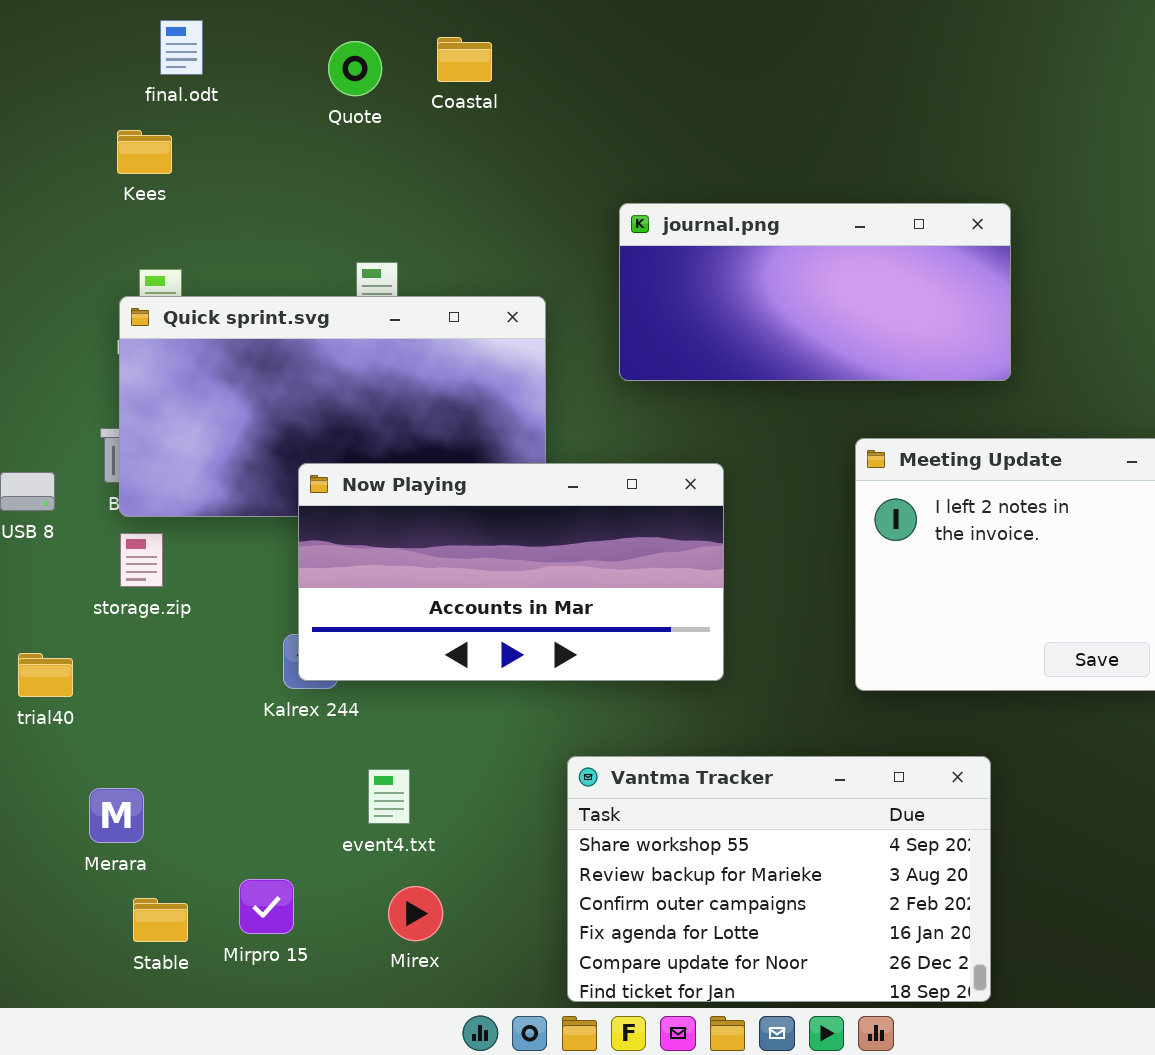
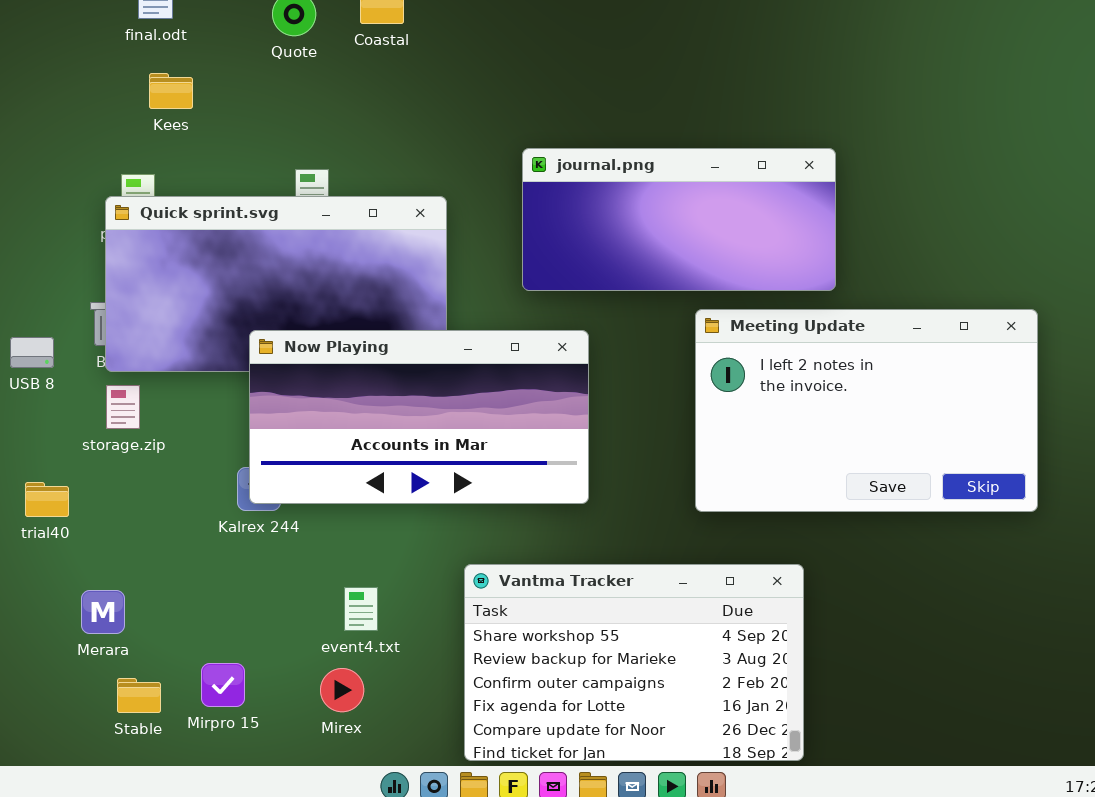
Kees: [117,130,172,174] -> [149,73,193,109], moved
journal.png: [619,203,1011,381] -> [522,148,836,291], moved
event4.txt: [368,769,410,824] -> [344,587,378,631], moved

